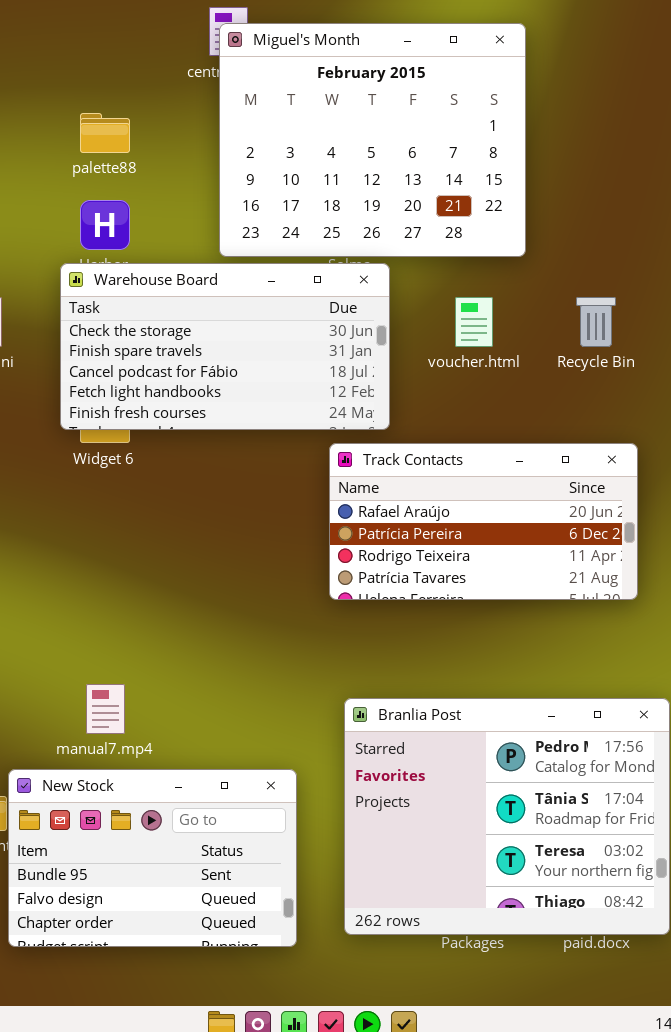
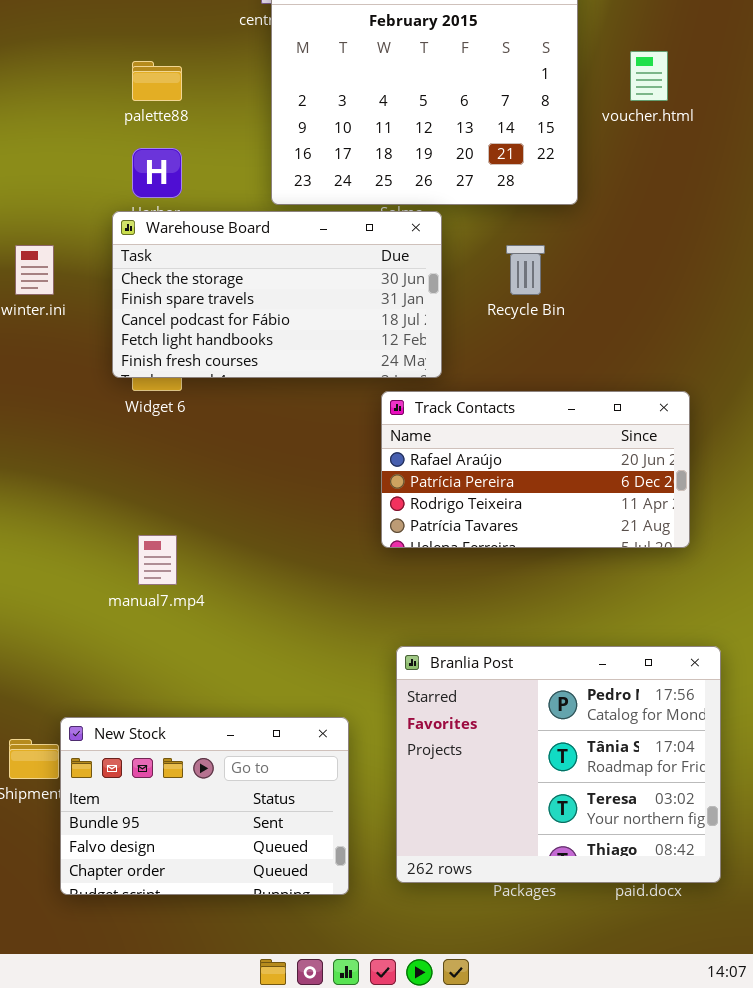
voucher.html: [455,297,493,347] -> [630,51,668,101], moved
Recycle Bin: [576,297,616,347] -> [506,245,545,295], moved
manual7.mp4: [86,684,125,734] -> [138,535,177,585], moved

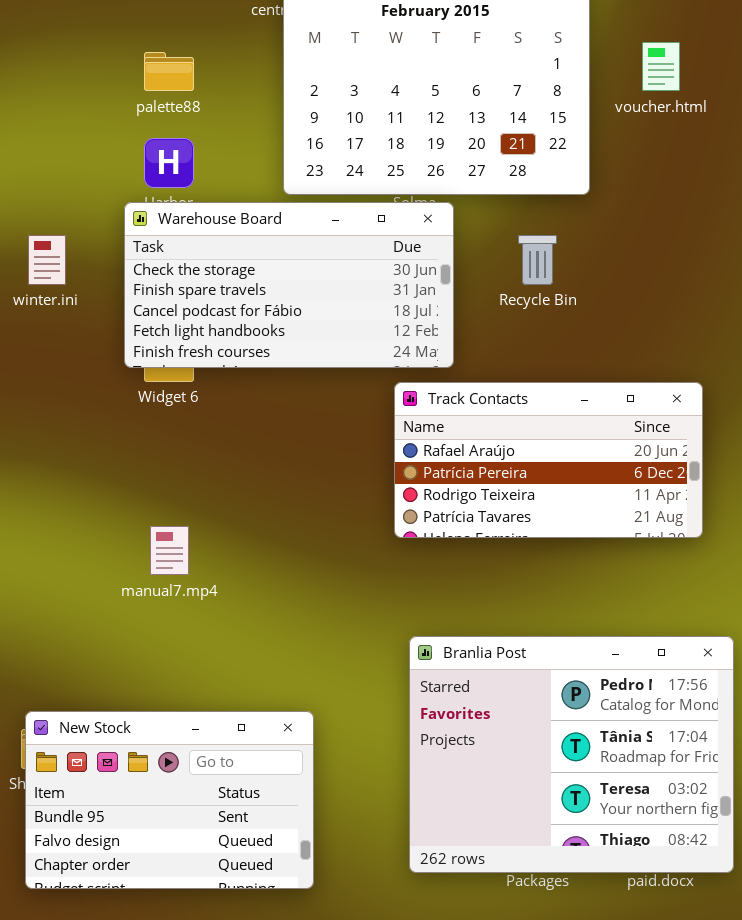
New Stock: [60,717,349,895] -> [25,711,314,889], moved

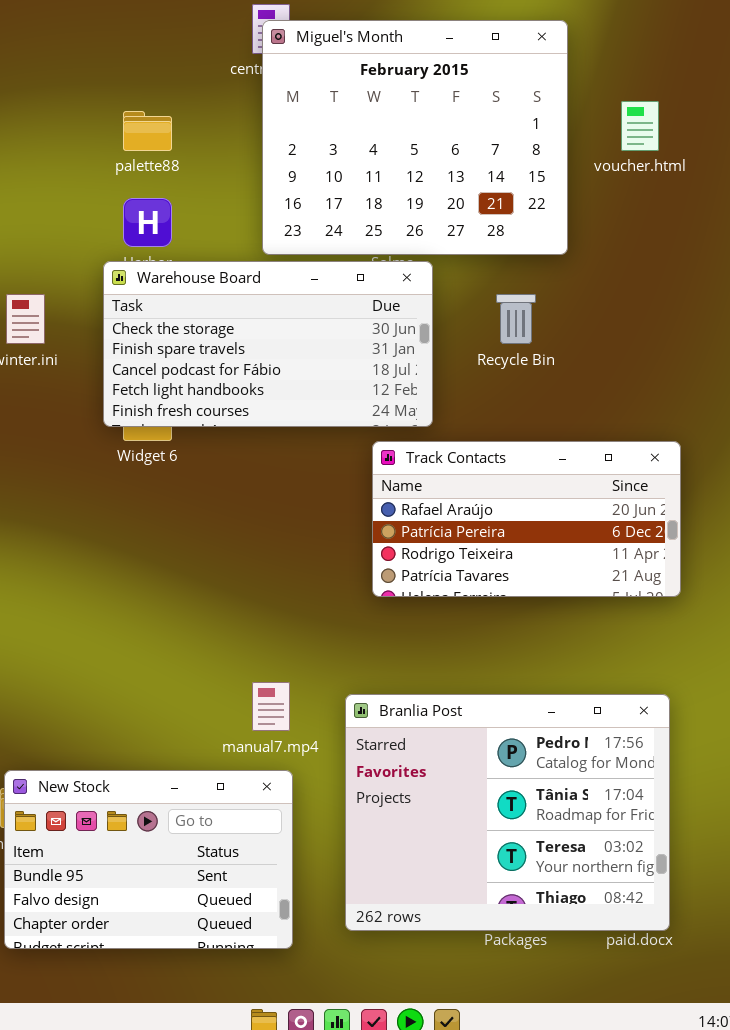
manual7.mp4: [150,526,189,575] -> [252,682,290,731], moved
Branlia Post: [409,636,734,873] -> [345,694,670,931], moved

